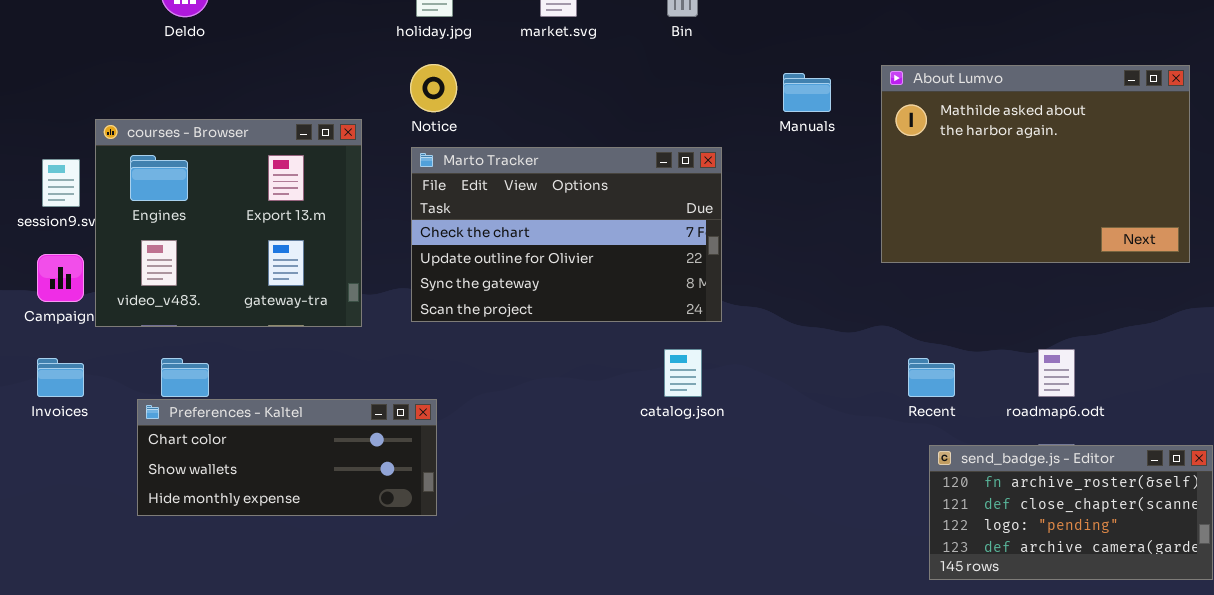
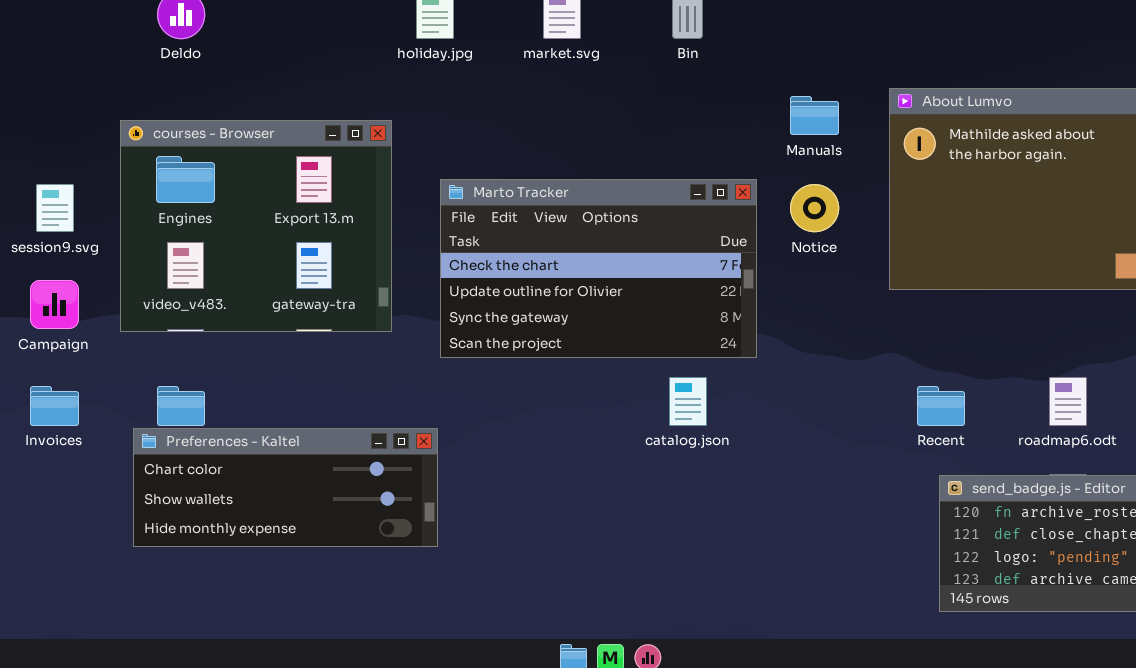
Notice: [410,64,457,112] -> [790,184,839,232], moved
courses - Browser: [95,119,362,327] -> [120,120,392,332], moved
Marto Tracker: [411,147,722,322] -> [440,179,757,358], moved

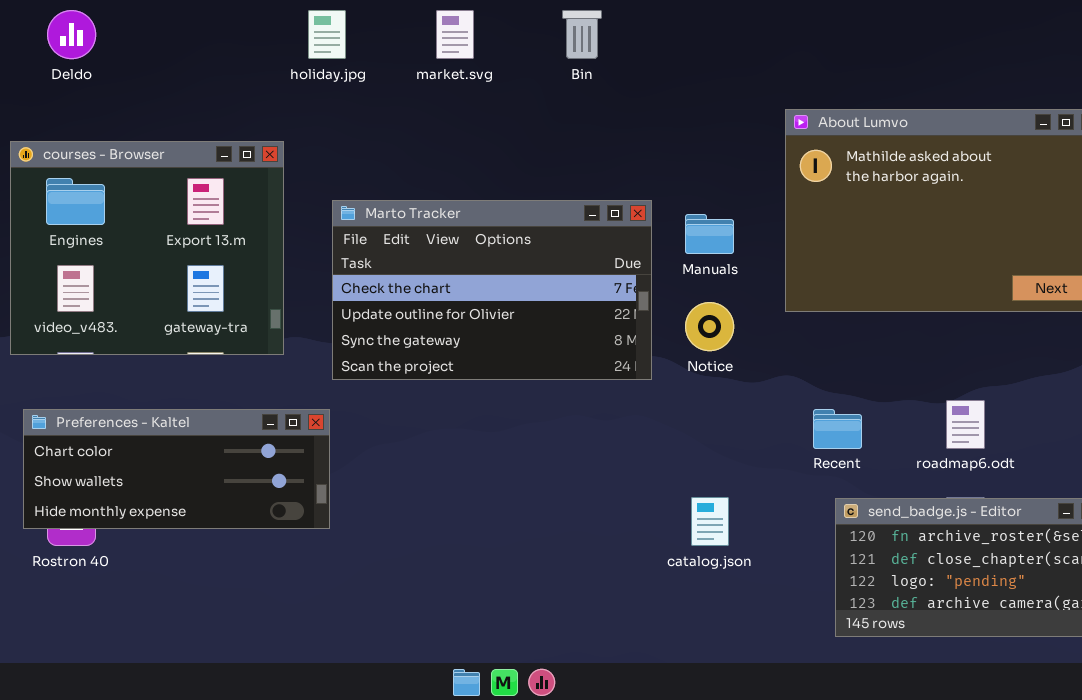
Manuals: [790,96,839,135] -> [685,214,734,254], moved
Notice: [790,184,839,232] -> [685,302,734,351], moved
catalog.json: [669,377,707,426] -> [691,497,729,546], moved
Preferences - Kaltel: [133,428,438,547] -> [23,409,330,529], moved

